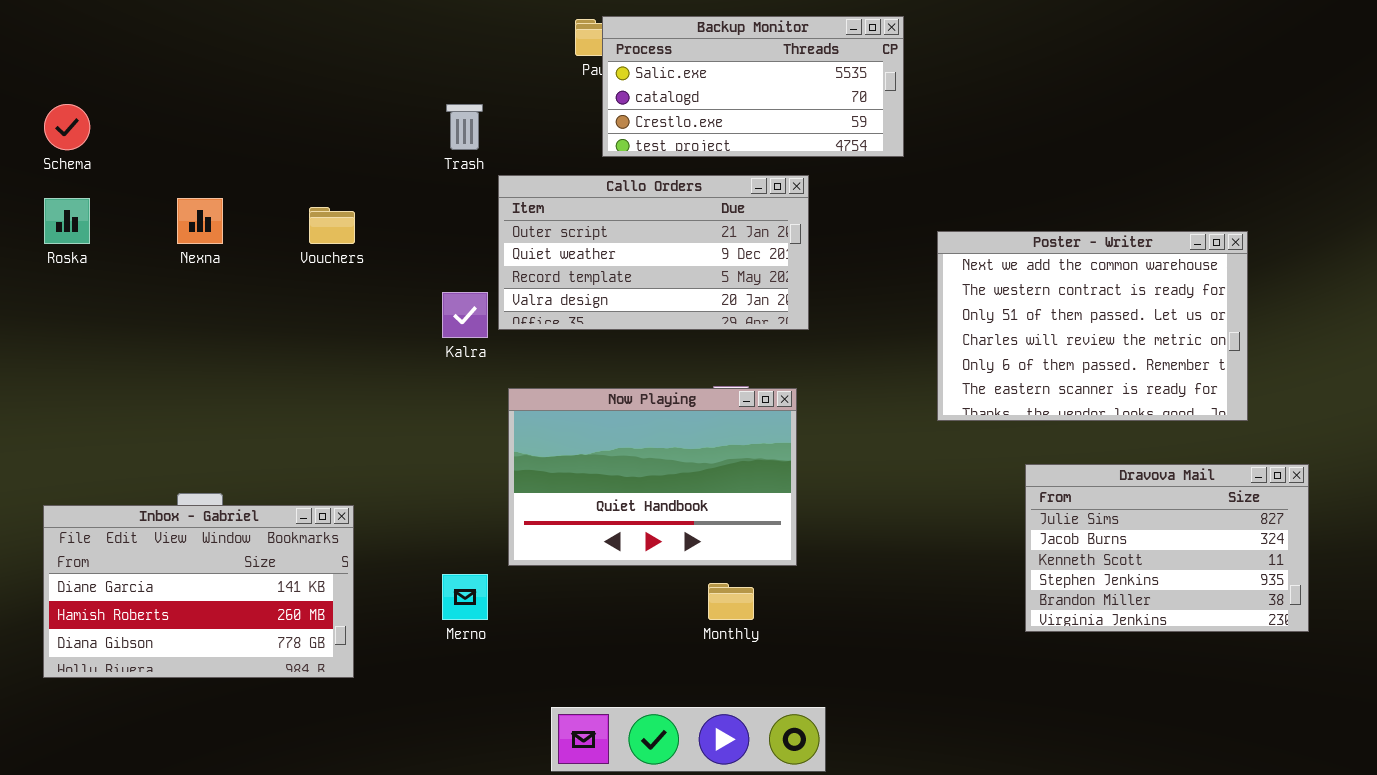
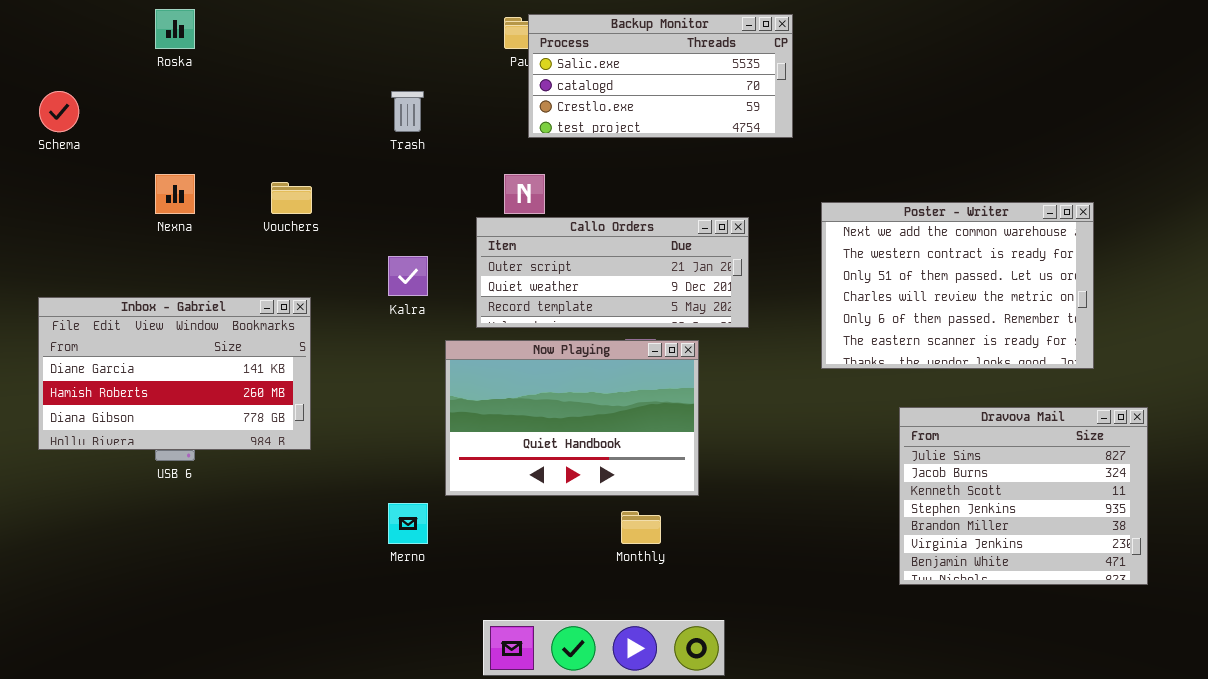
Callo Orders: [498,175,809,330] -> [476,217,749,328], moved, resized
Roska: [44,198,90,244] -> [155,9,195,49], moved
Dravova Mail: [1025,464,1309,632] -> [899,407,1148,585], resized
Inbox - Gabriel: [43,505,354,678] -> [38,297,311,450], moved

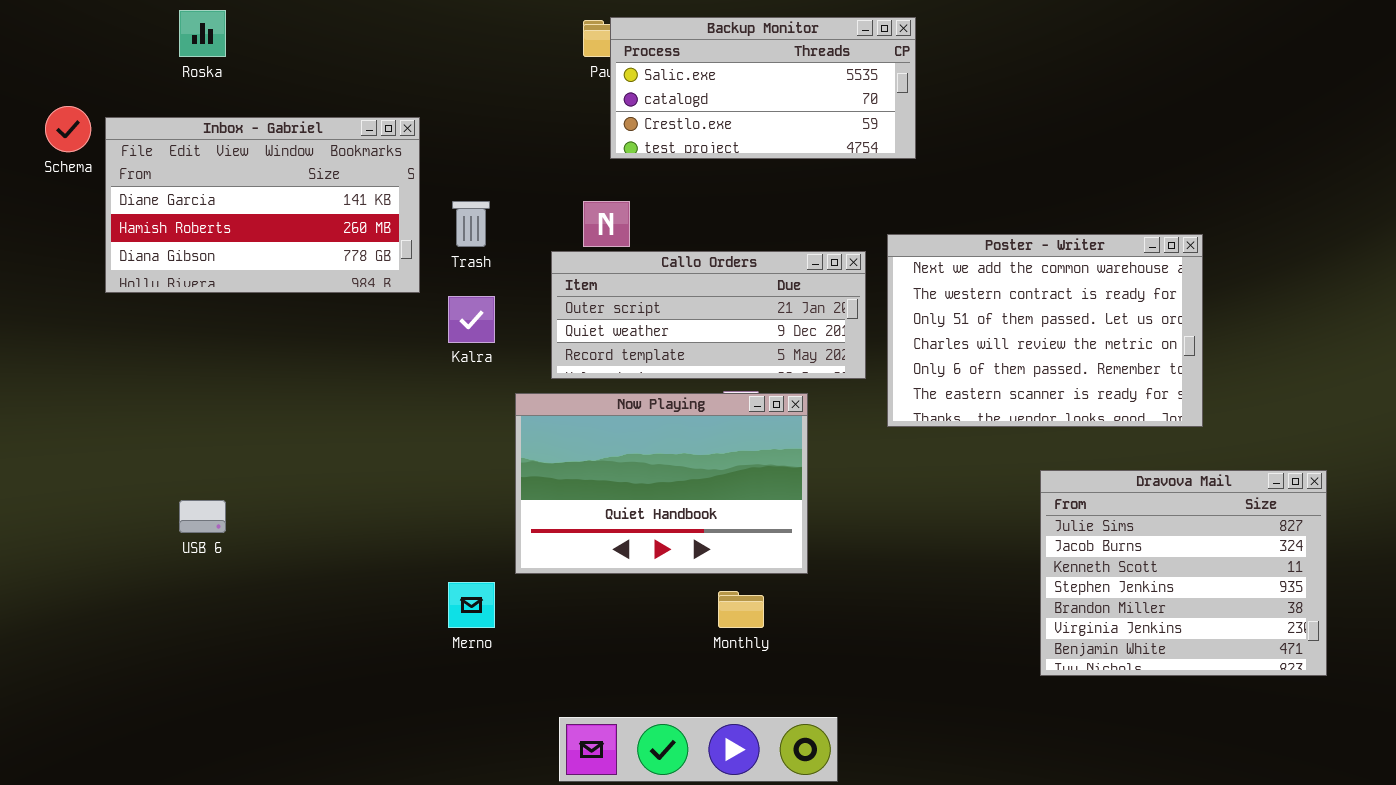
Trash: [391,91,424,132] -> [452,201,490,247], moved
Poster - Writer: [821,202,1094,369] -> [887,234,1203,427], moved
Inbox - Gabriel: [38,297,311,450] -> [105,117,420,293], moved

